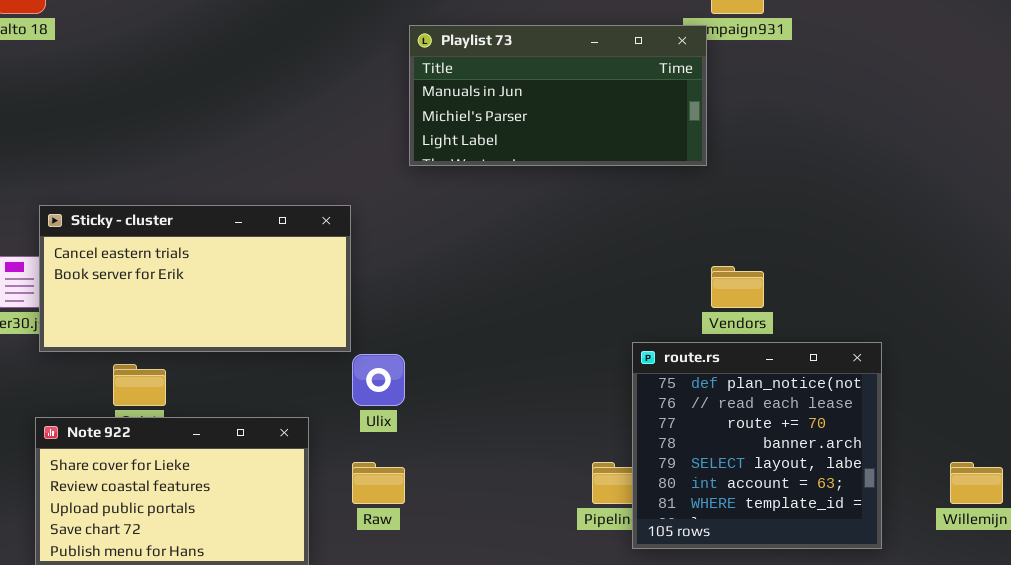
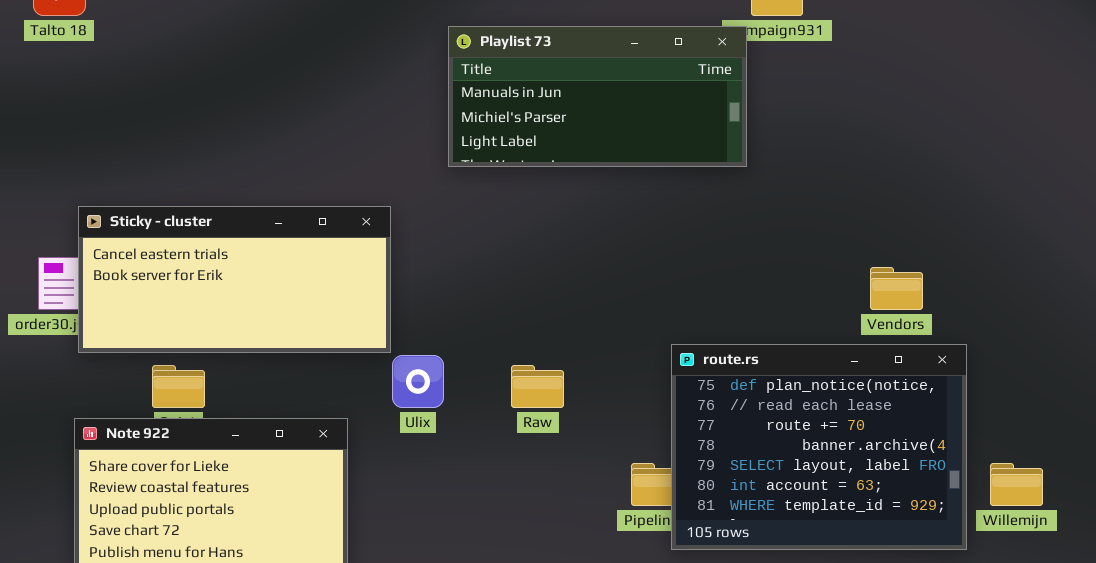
Vendors: [711,266,764,308] -> [870,267,923,310], moved
route.rs: [632,342,882,549] -> [671,344,967,550], resized
Raw: [352,462,405,504] -> [511,365,564,408], moved

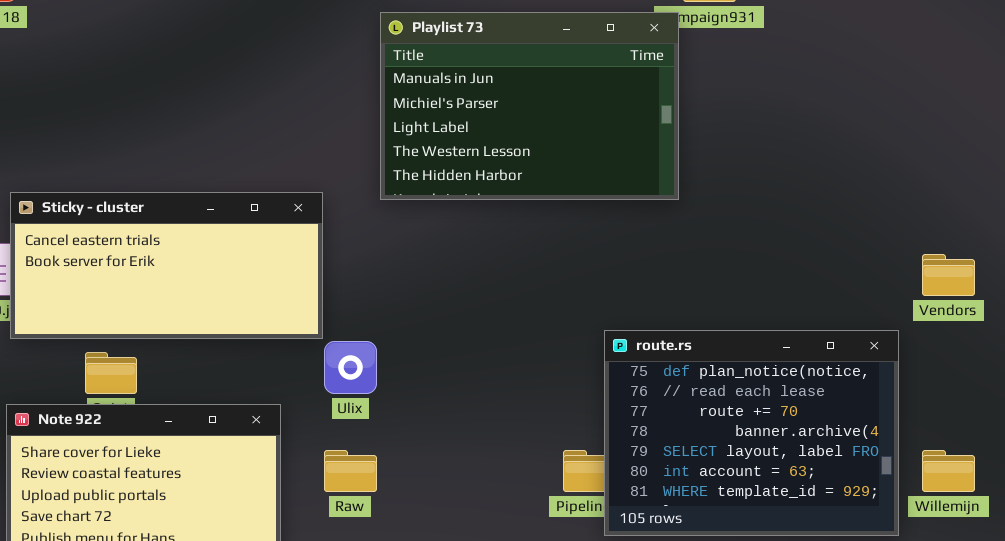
Playlist 73: [448,26,747,167] -> [380,12,679,200], resized
Vendors: [870,267,923,310] -> [922,254,975,296], moved
Raw: [511,365,564,408] -> [324,450,377,492], moved

